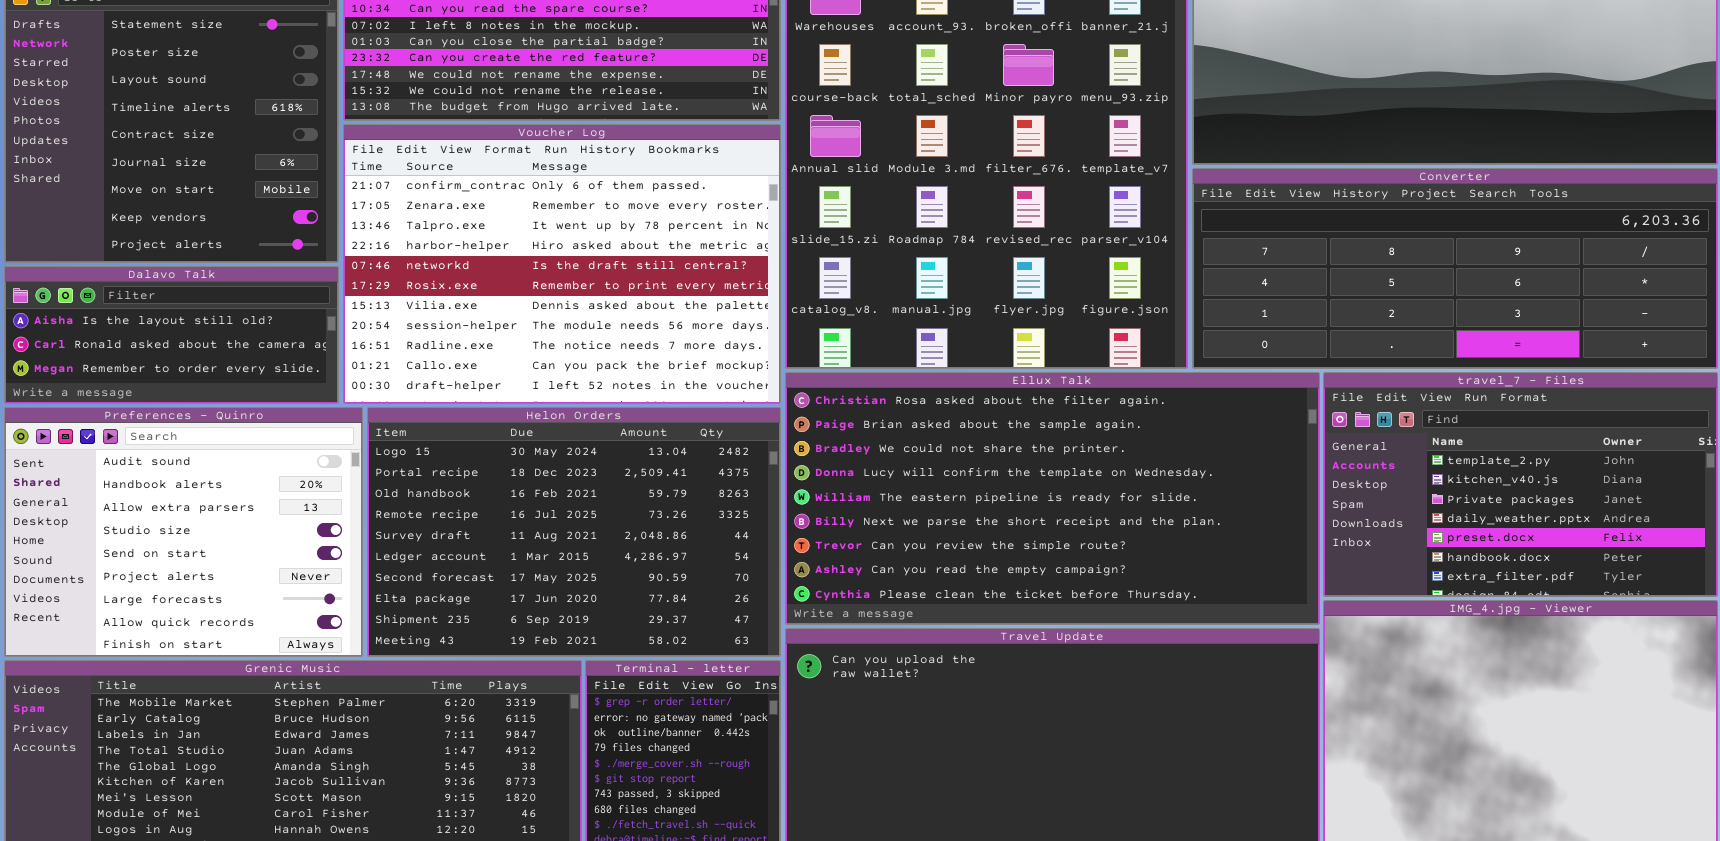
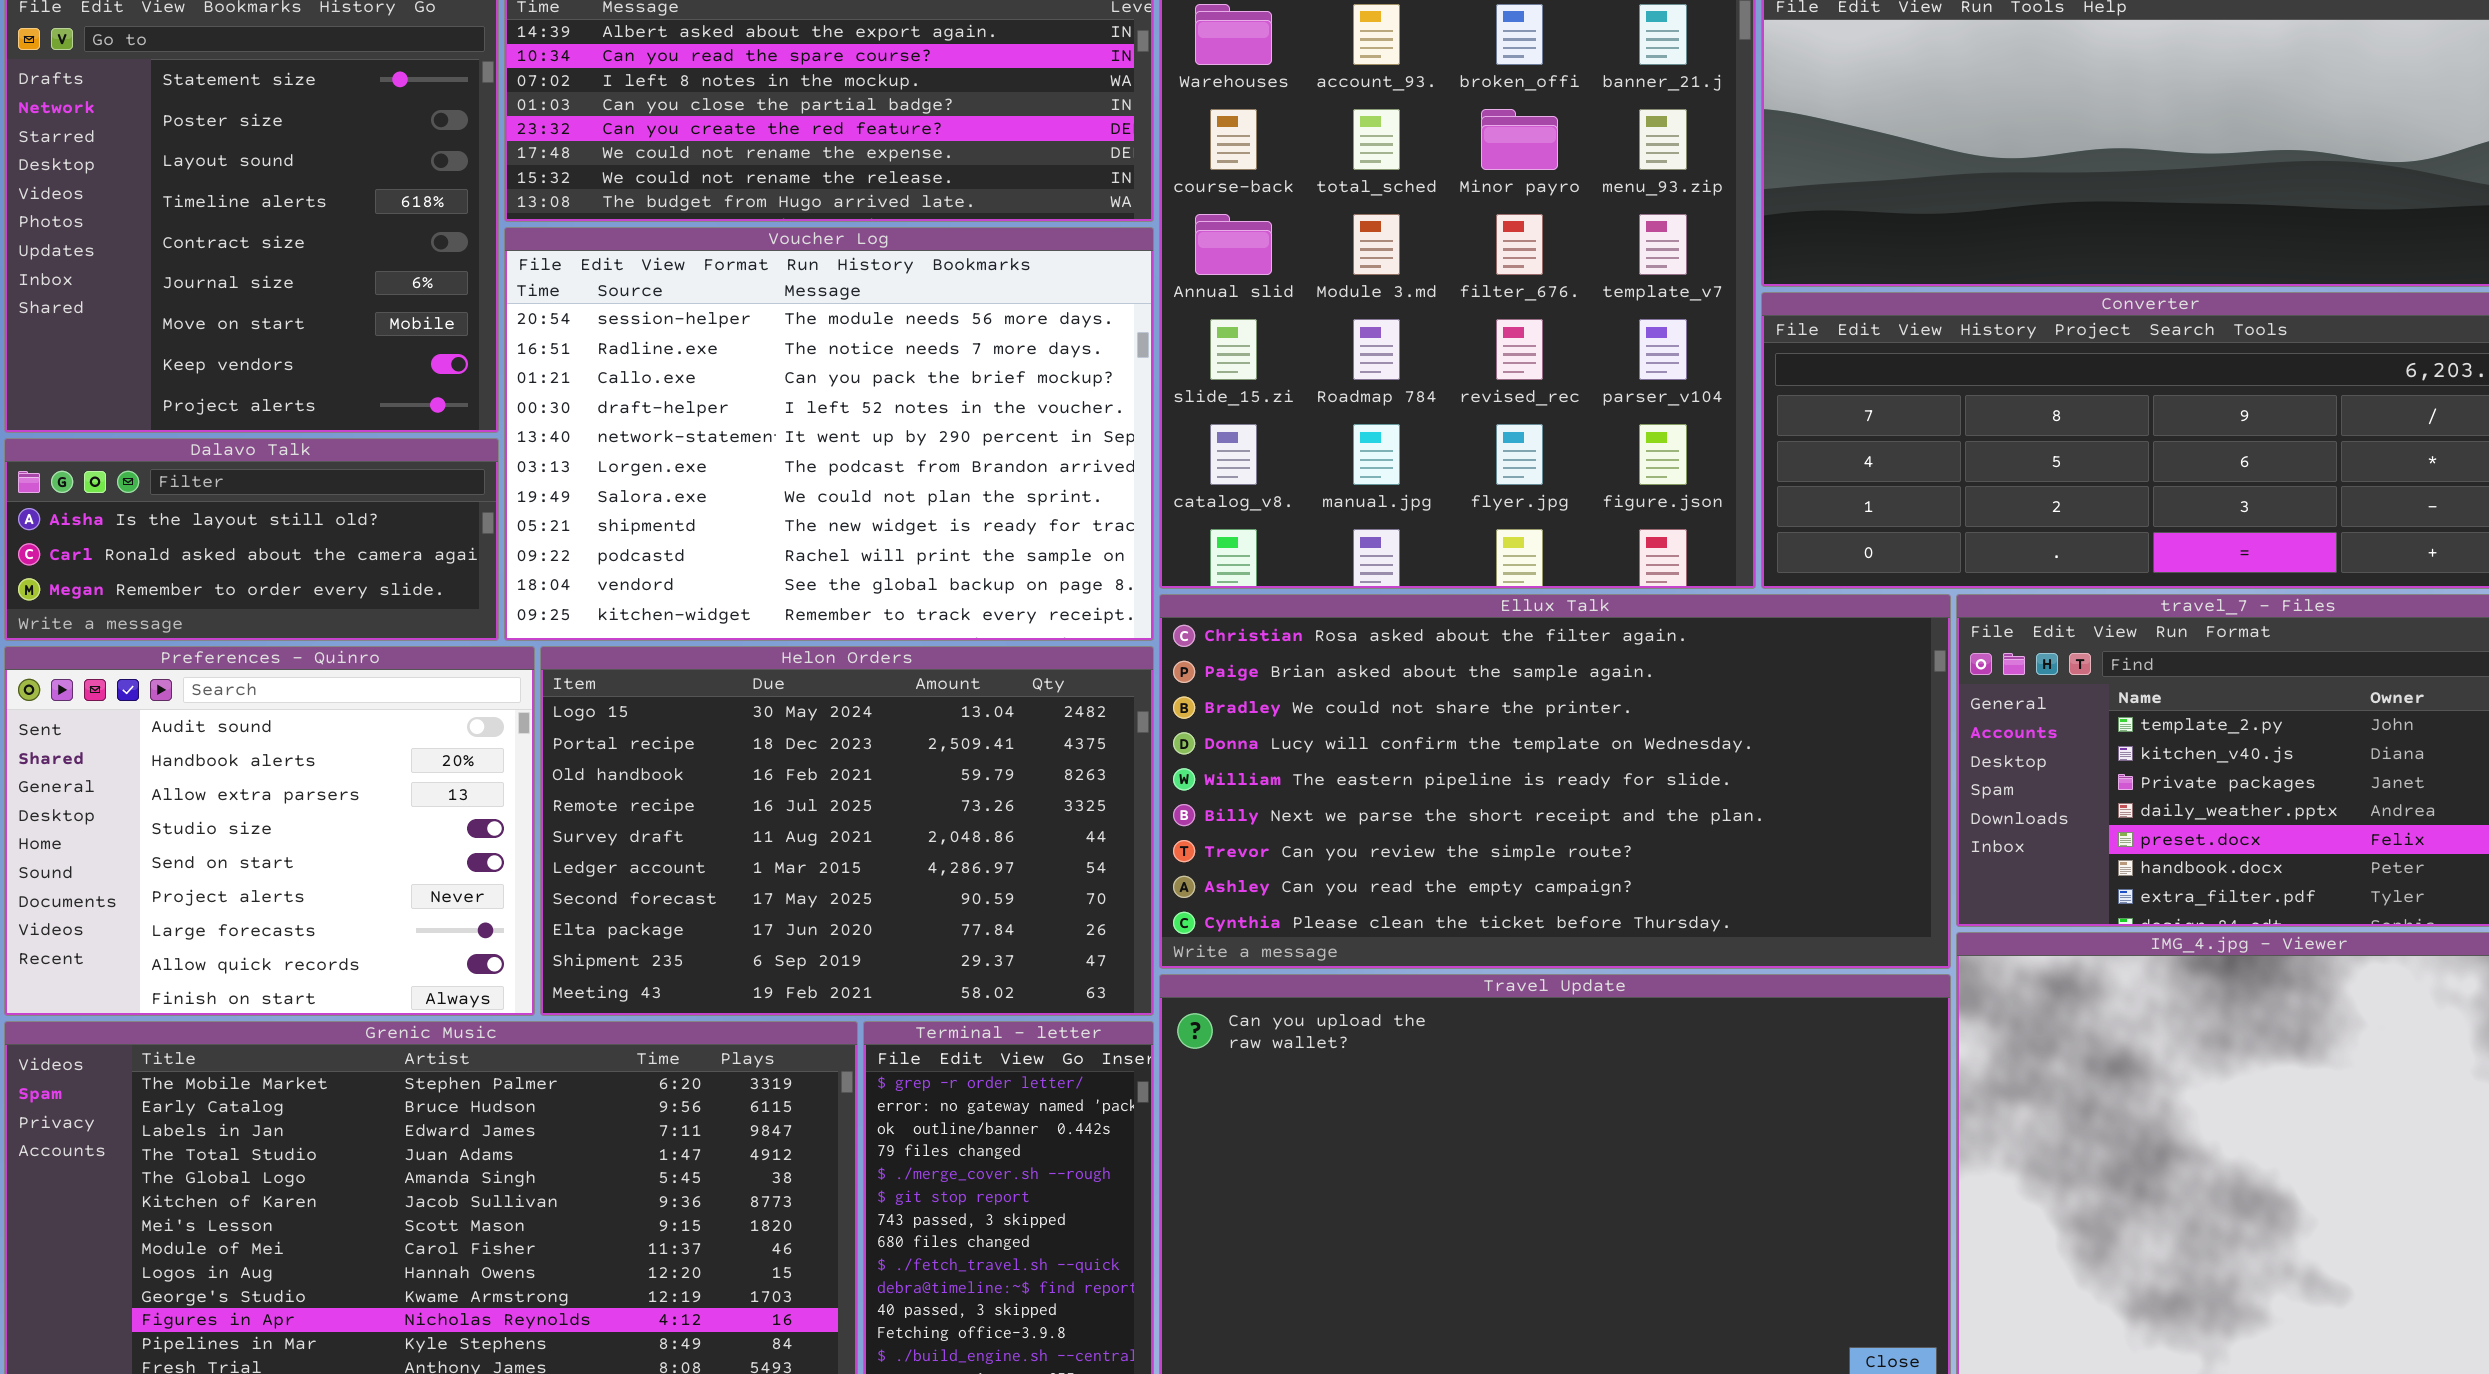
Voucher Log: [343,124,781,404] -> [504,227,1154,641], scrolled down 7 rows

